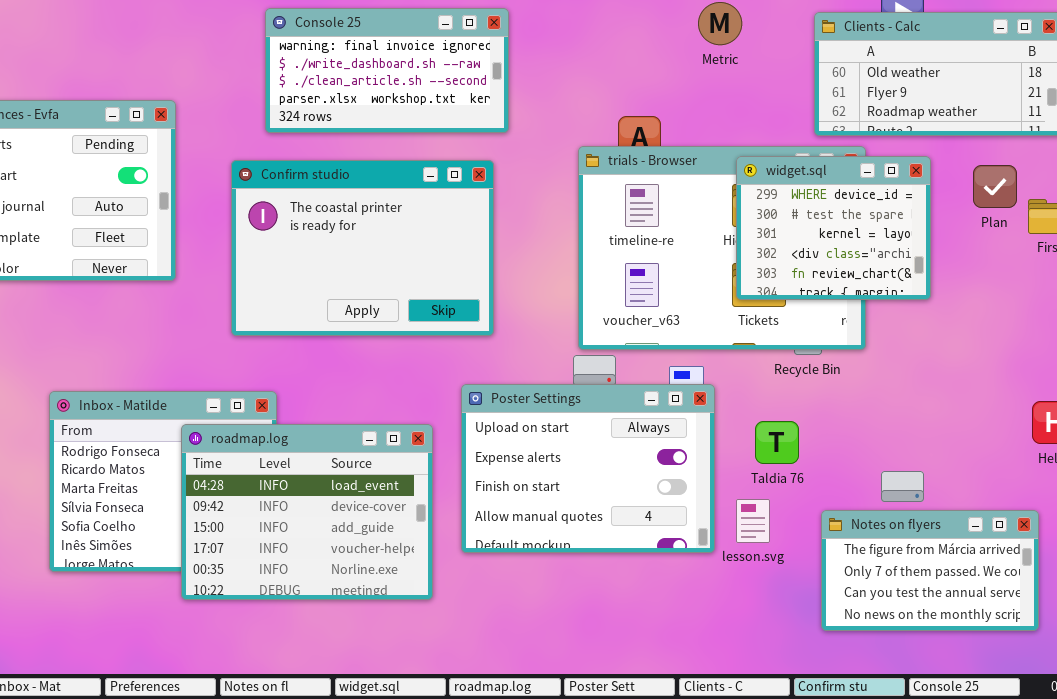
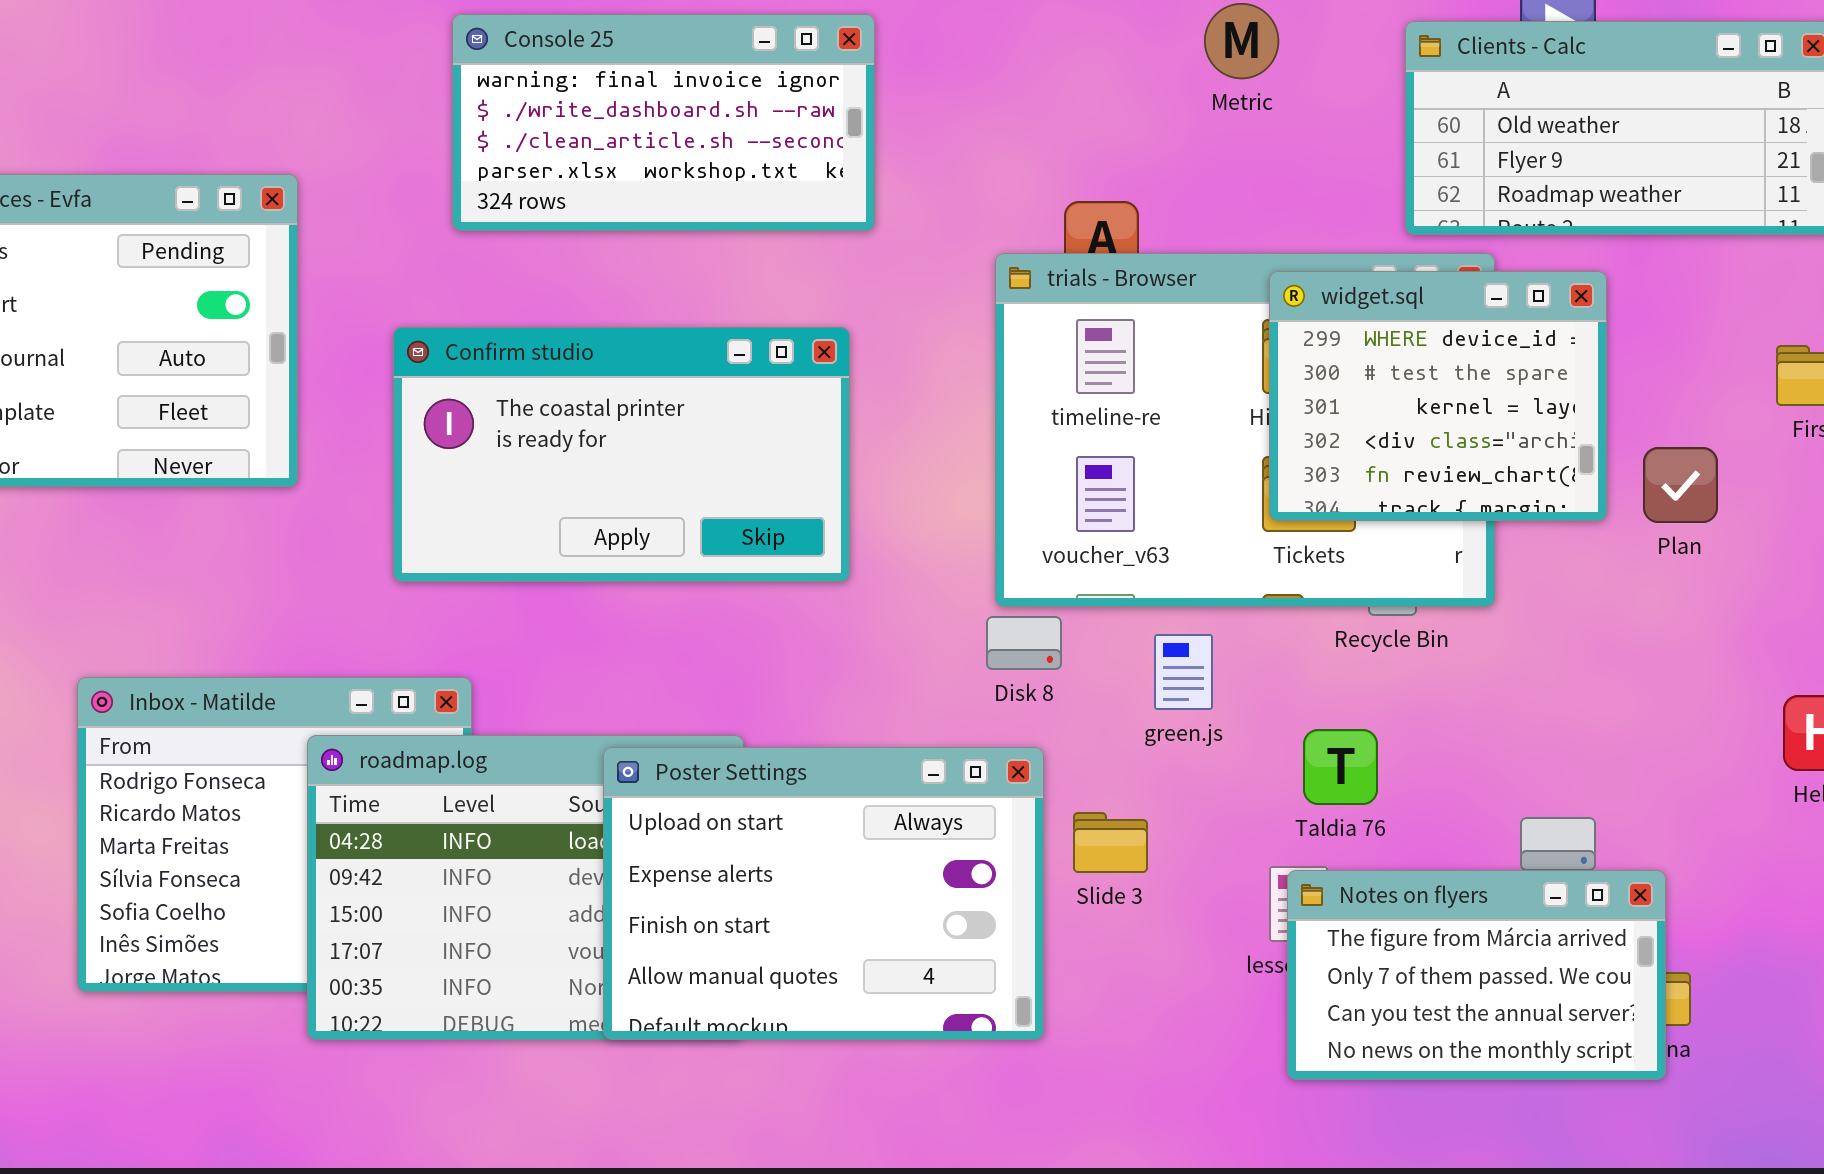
Confirm studio: [231,160,494,336] -> [393,327,850,582], resized
Plan: [973,165,1017,208] -> [1643,447,1718,523], moved
Poster Settings: [461,384,715,553] -> [603,747,1044,1040], moved
Notes on flyers: [821,510,1039,631] -> [1287,870,1666,1080], moved

